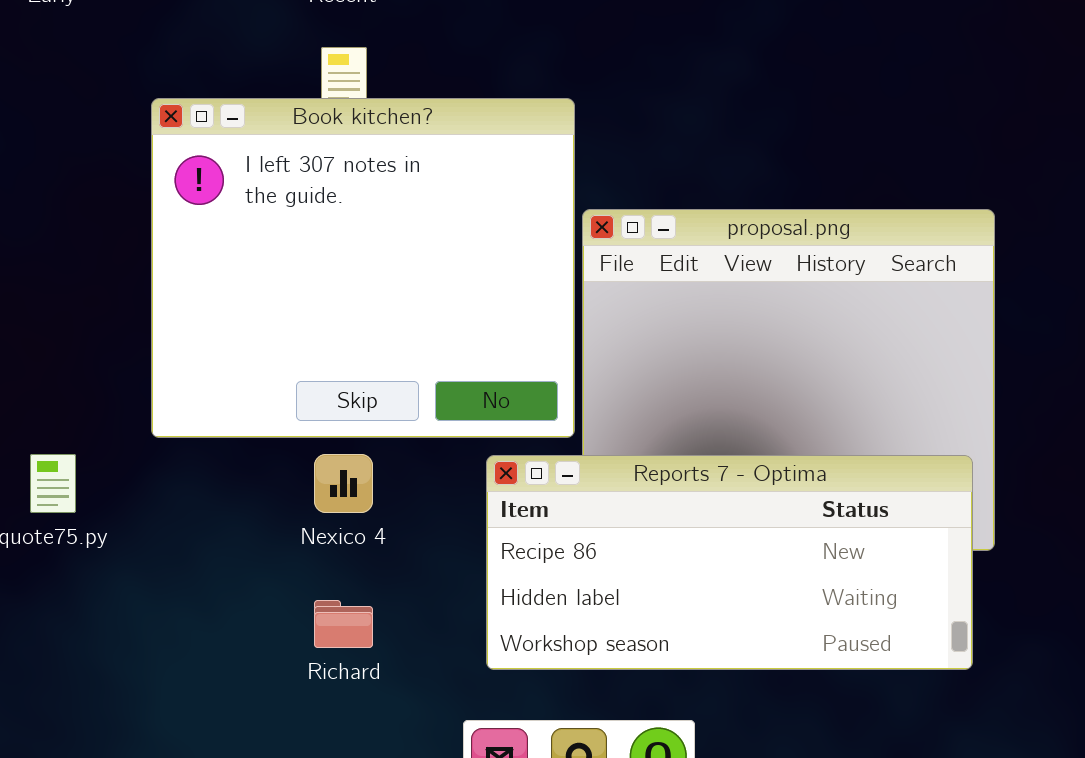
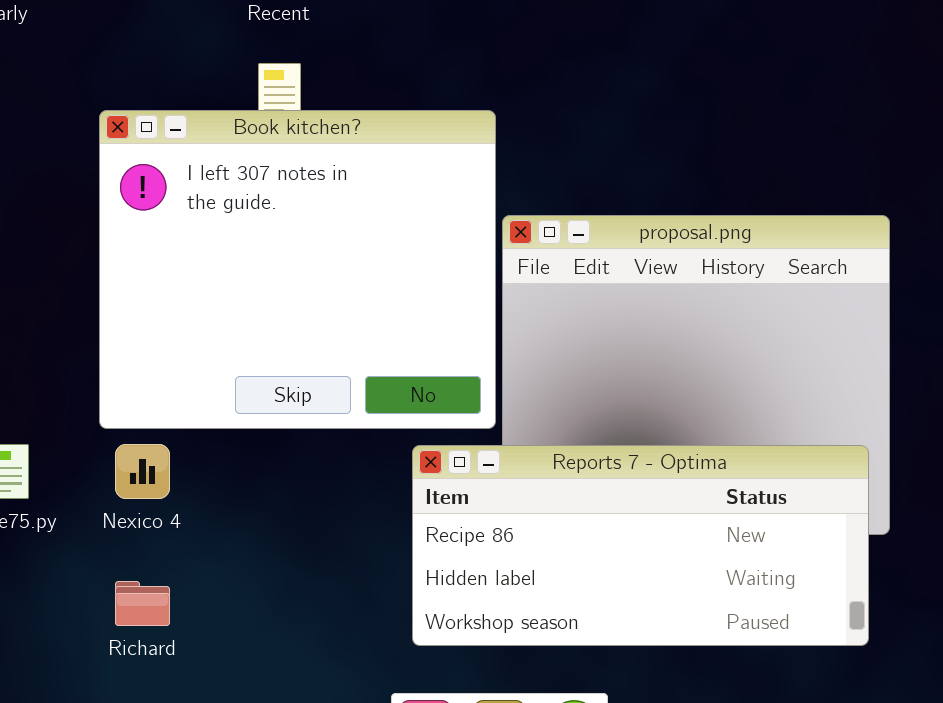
Nexico 4: [314,454,373,513] -> [115,444,170,499], moved
Richard: [314,600,373,648] -> [115,581,170,626], moved

